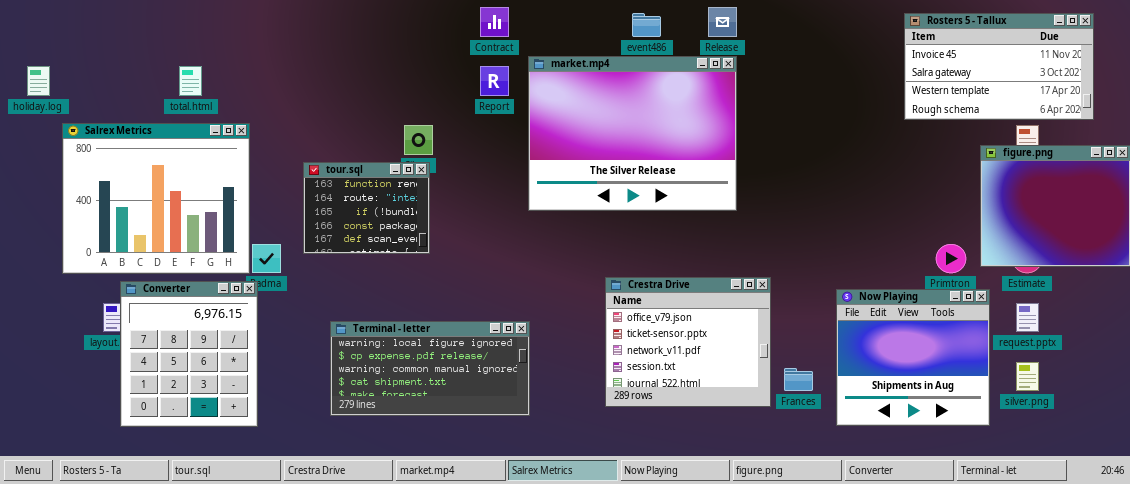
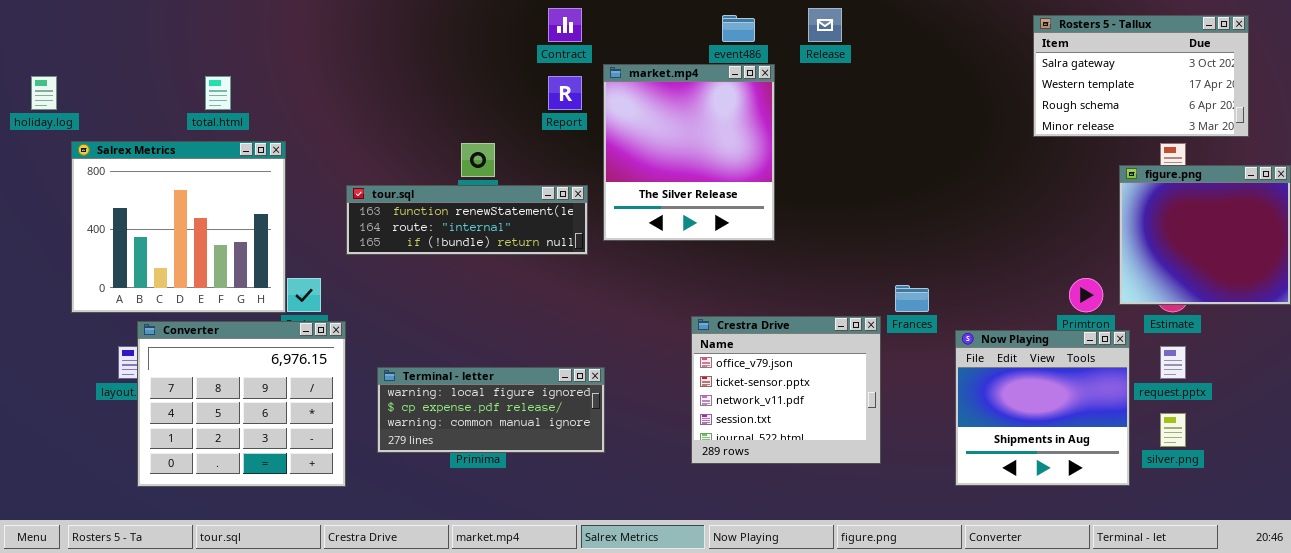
Rosters 5 - Tallux: [904,13,1094,120] -> [1033,15,1249,137], scrolled down 1 row
market.mp4: [528,56,737,211] -> [603,64,775,241], resized
tour.sql: [303,162,430,254] -> [346,185,588,255], resized
Converter: [120,281,258,427] -> [137,321,346,487], resized
Terminal - letter: [330,321,530,416] -> [377,367,605,453], resized
Frances: [784,368,813,391] -> [895,285,929,312], moved

